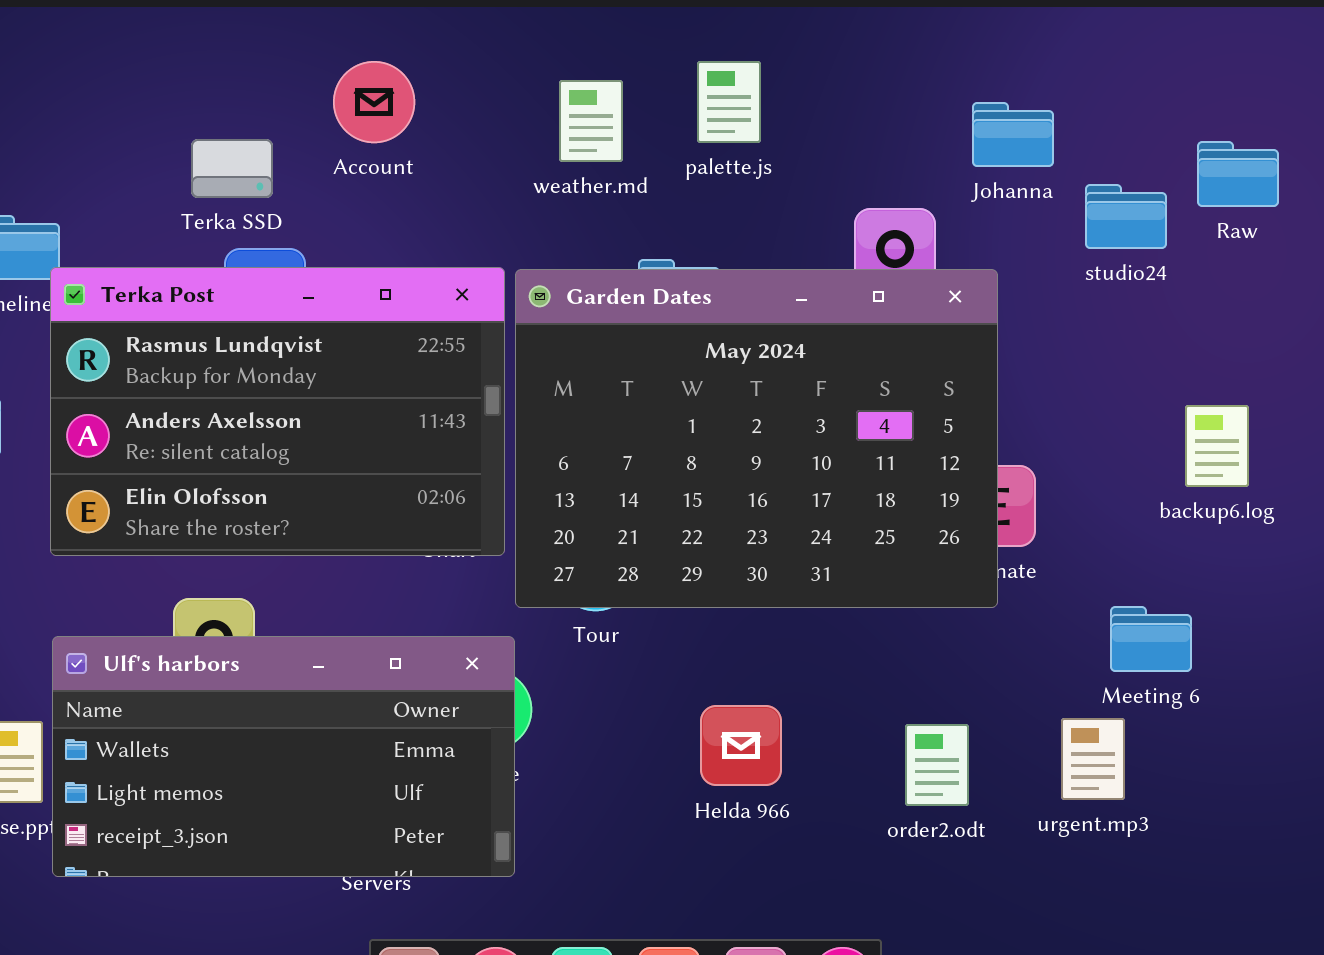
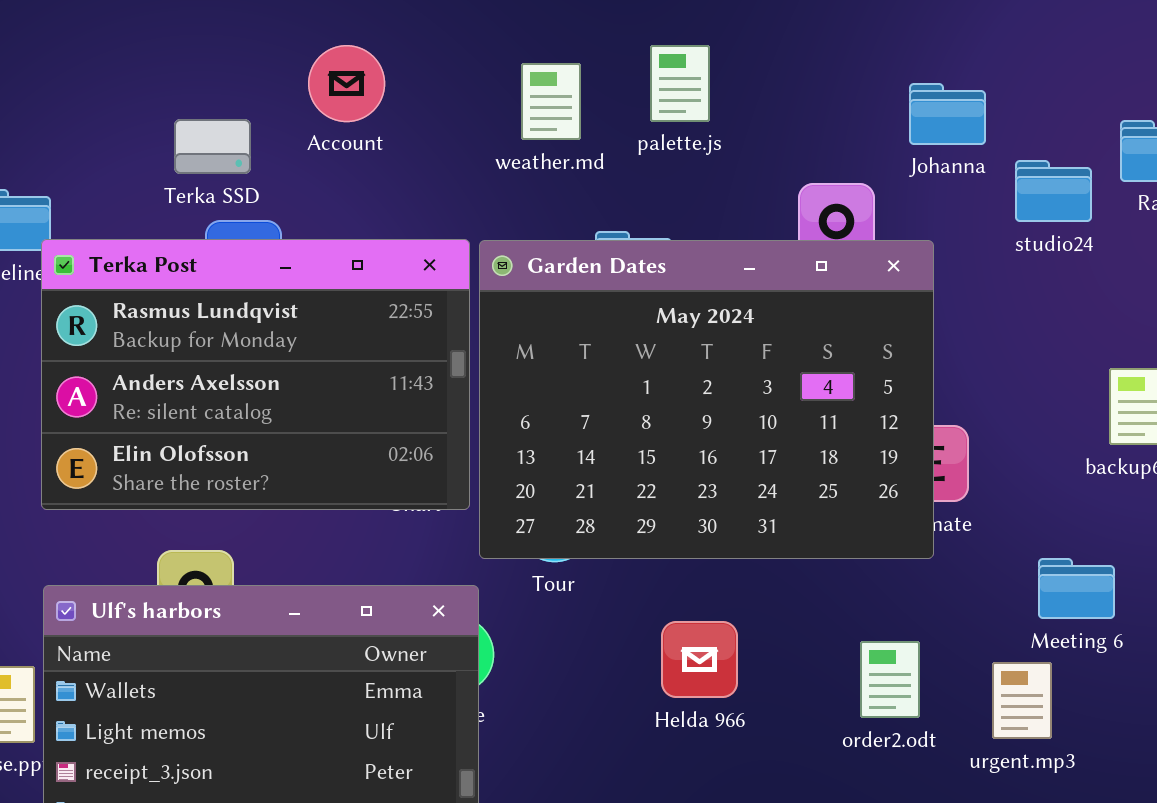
Helda 966: [700,705,782,786] -> [661,621,738,698], moved
order2.odt: [905,724,969,806] -> [860,641,920,718], moved

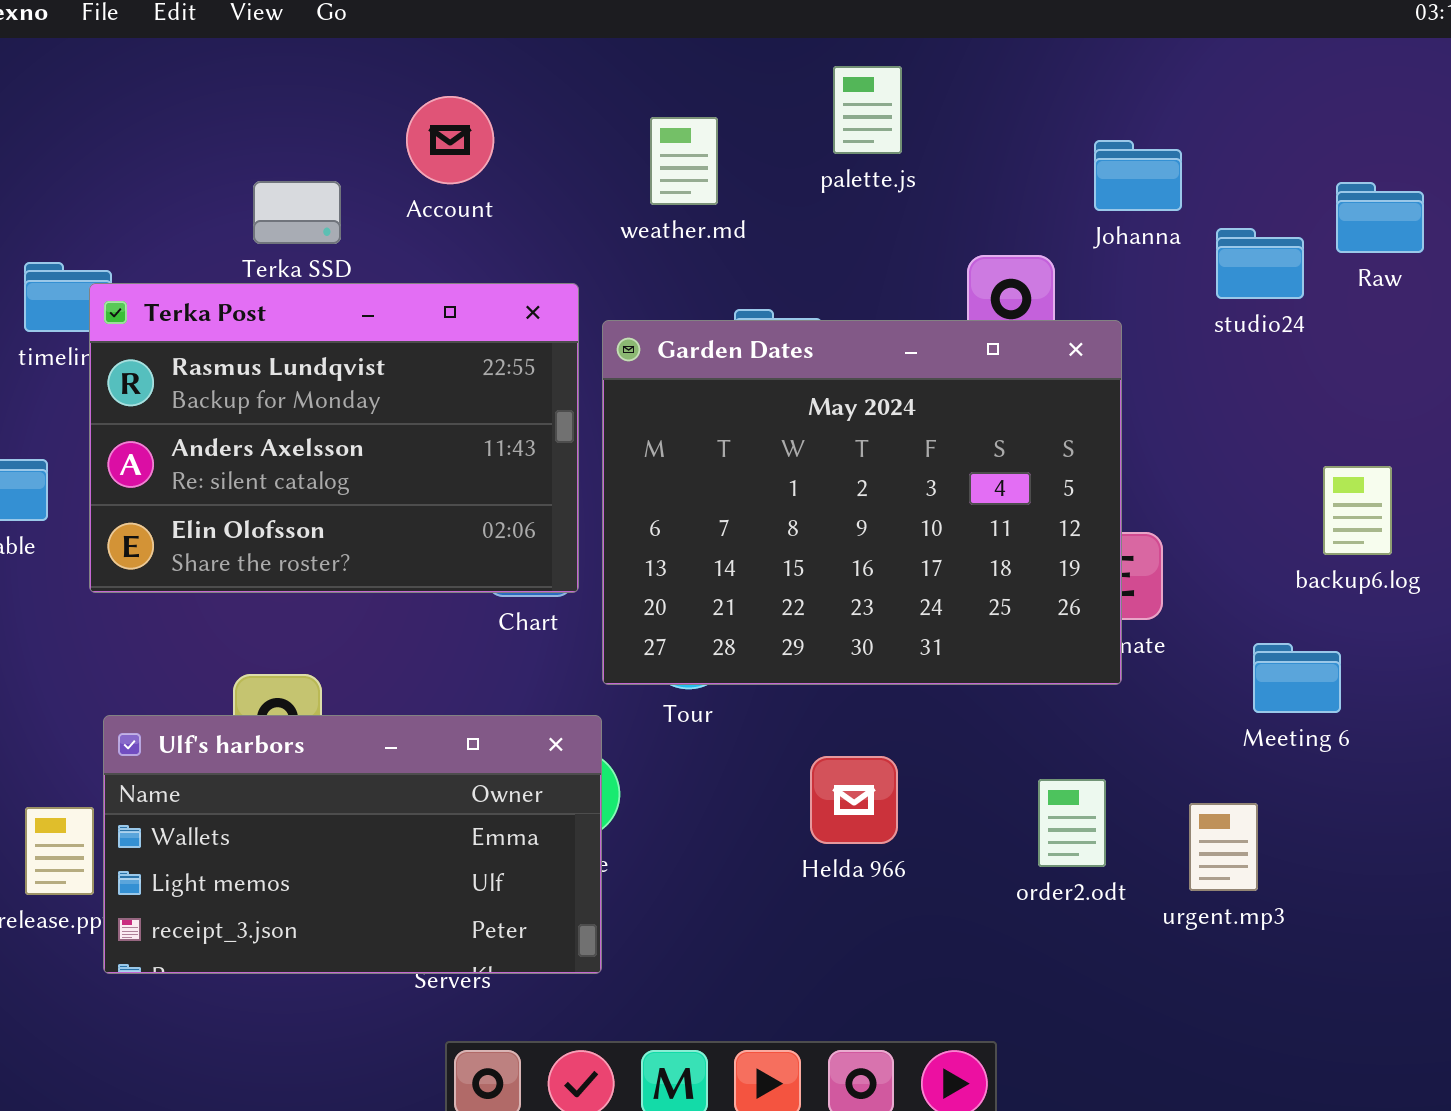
palette.js: [650,45,710,122] -> [833,66,902,154], moved
Terka Post: [41,239,470,510] -> [89,283,579,593], moved
Meeting 6: [1038,558,1115,619] -> [1253,643,1341,713], moved

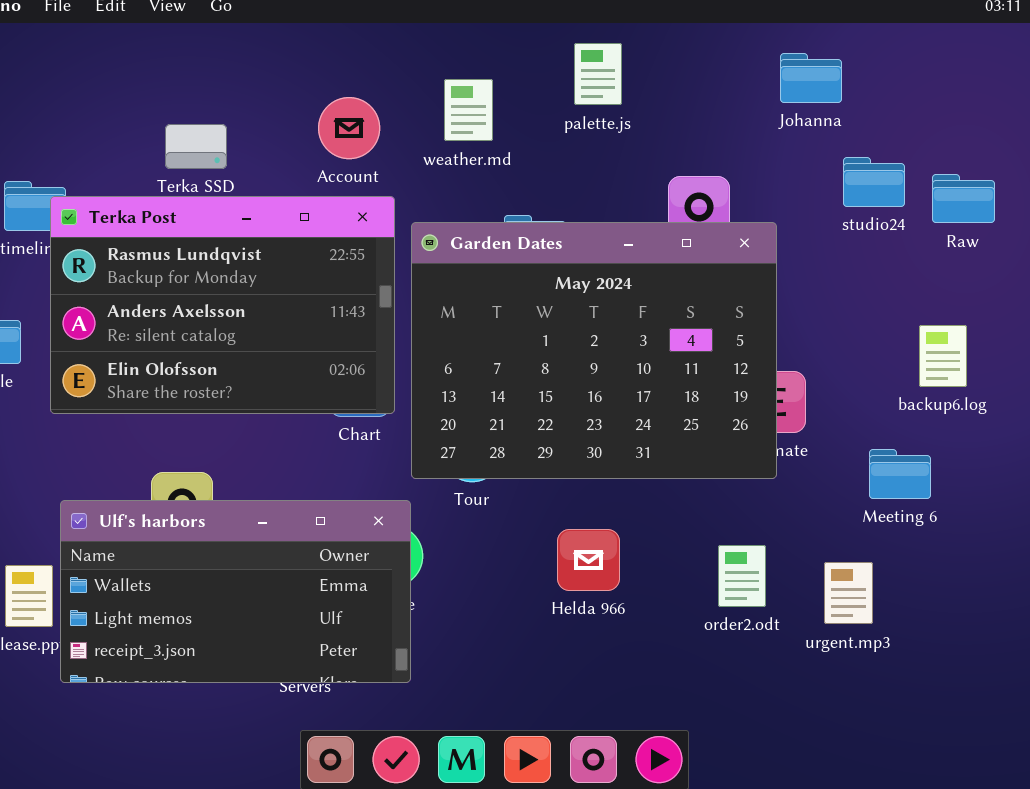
Account: [406,96,494,184] -> [318,97,380,159], moved
Johanna: [1094,140,1182,211] -> [780,53,842,103], moved
Raw: [1336,182,1424,253] -> [932,174,995,223], moved

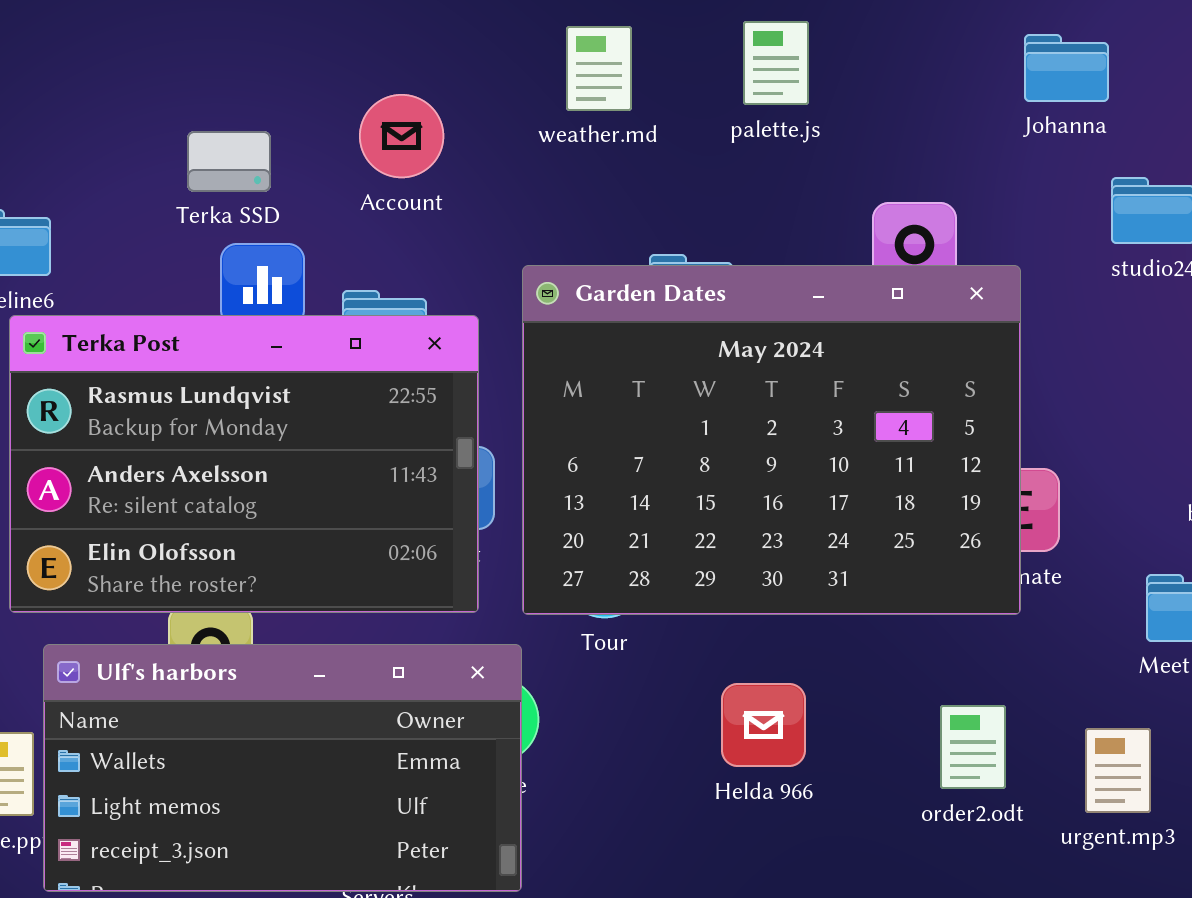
weather.md: [444,79,493,141] -> [566,26,632,111], moved
Account: [318,97,380,159] -> [359,94,444,178], moved
Terka Post: [50,196,395,414] -> [9,315,479,613], moved

